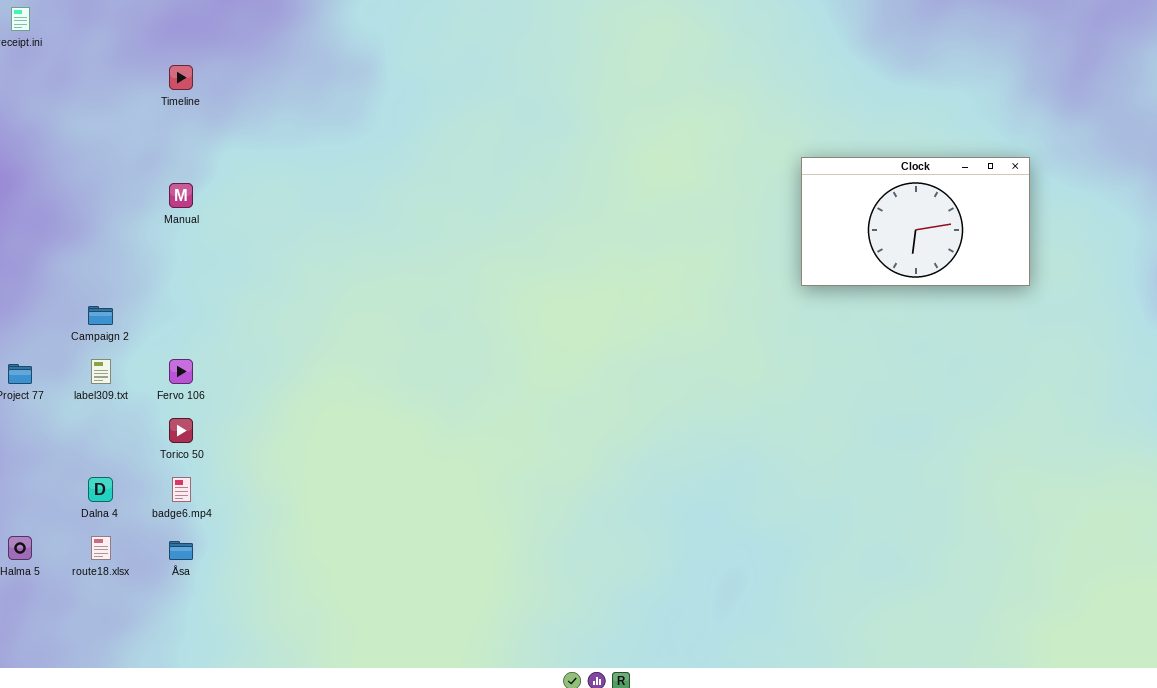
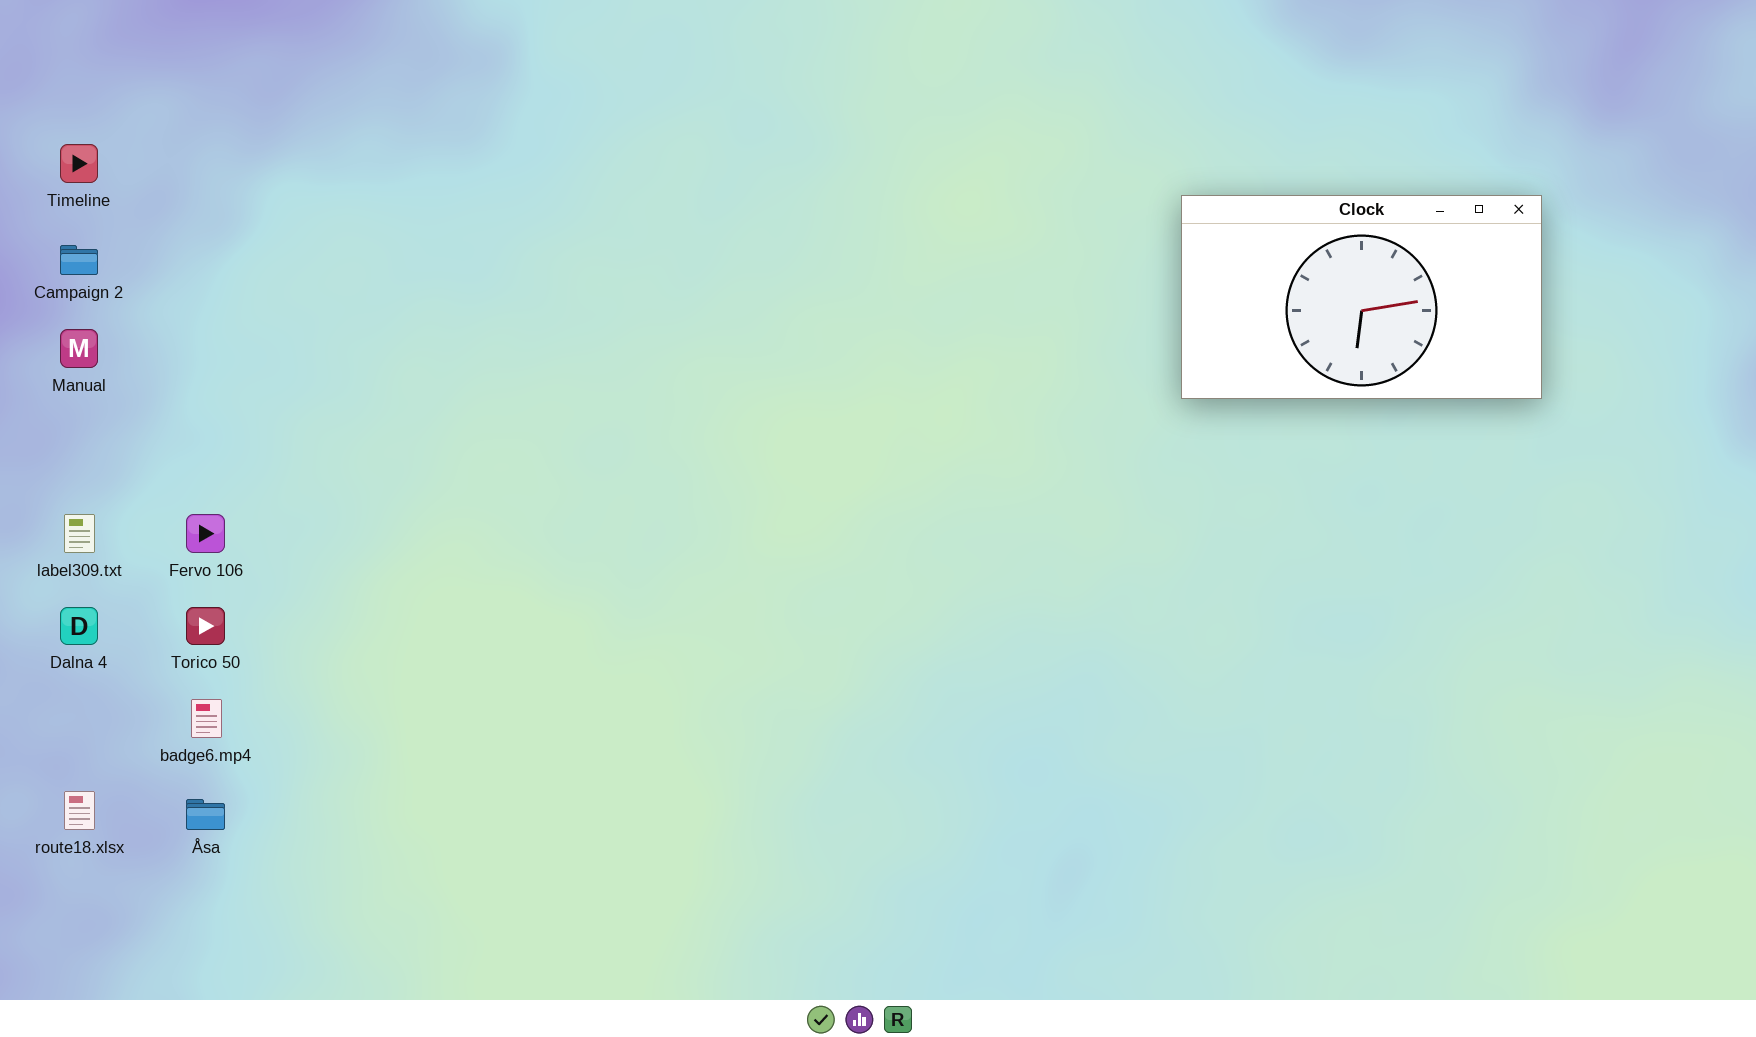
Timeline: [169,65,193,90] -> [60,144,98,183], moved
Manual: [169,183,193,208] -> [60,329,98,368], moved
Campaign 2: [88,306,113,325] -> [60,245,98,275], moved
Dalna 4: [88,477,113,502] -> [60,607,98,645], moved

